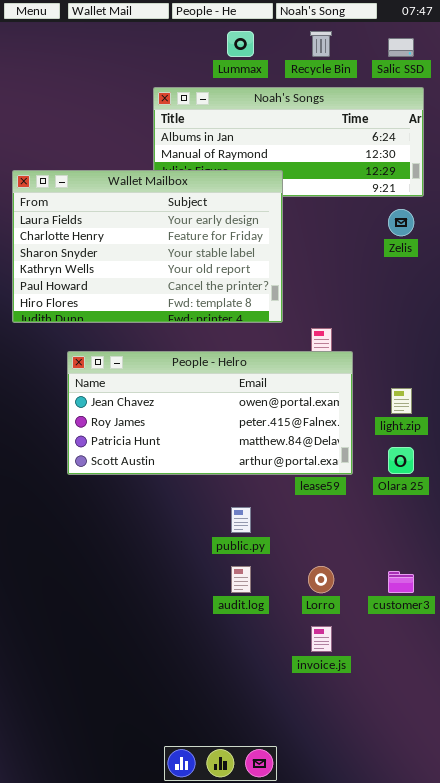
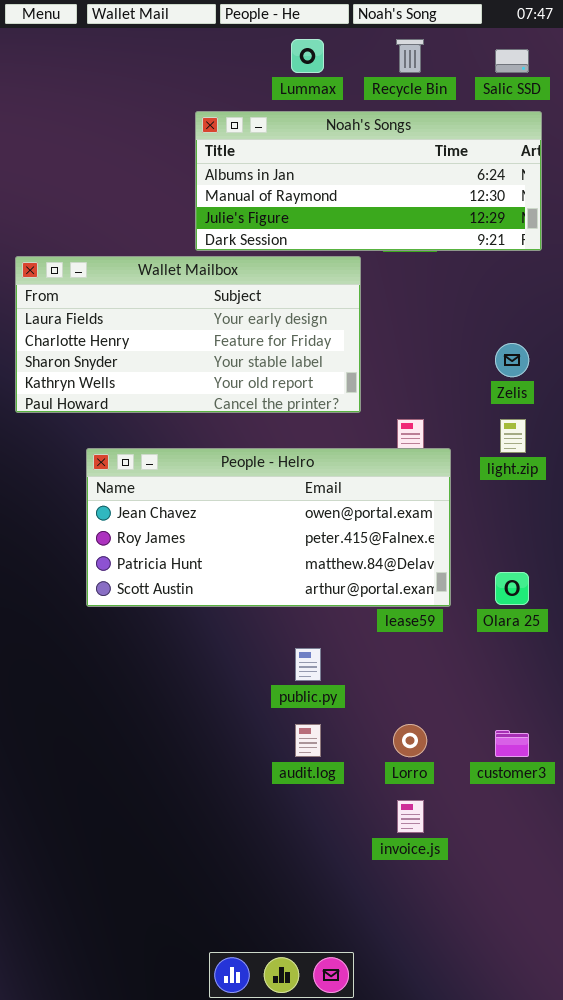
Wallet Mailbox: [12,170,283,323] -> [15,256,361,413], resized
Zelis: [388,209,414,236] -> [495,343,529,377], moved
light.zip: [391,388,412,414] -> [500,419,526,453], moved

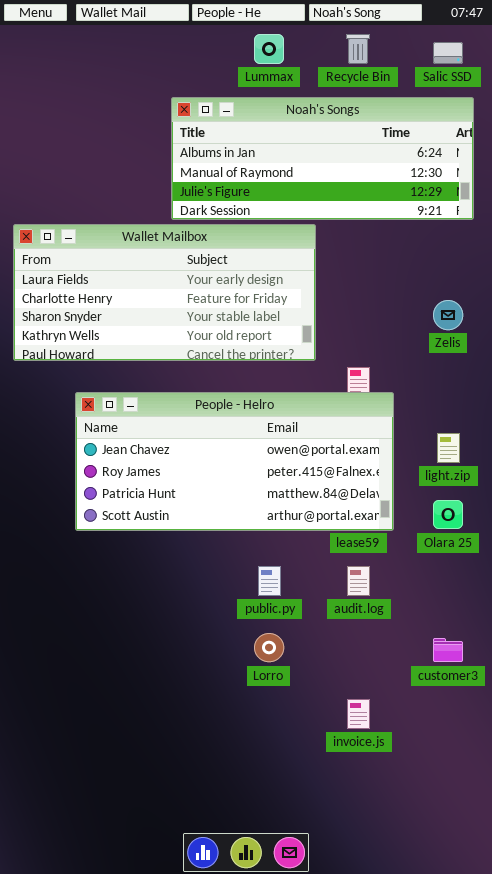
light.zip: [500,419,526,453] -> [437,433,460,463], moved
audit.log: [295,724,321,757] -> [347,566,370,596], moved
Lorro: [393,724,427,757] -> [254,633,284,662], moved

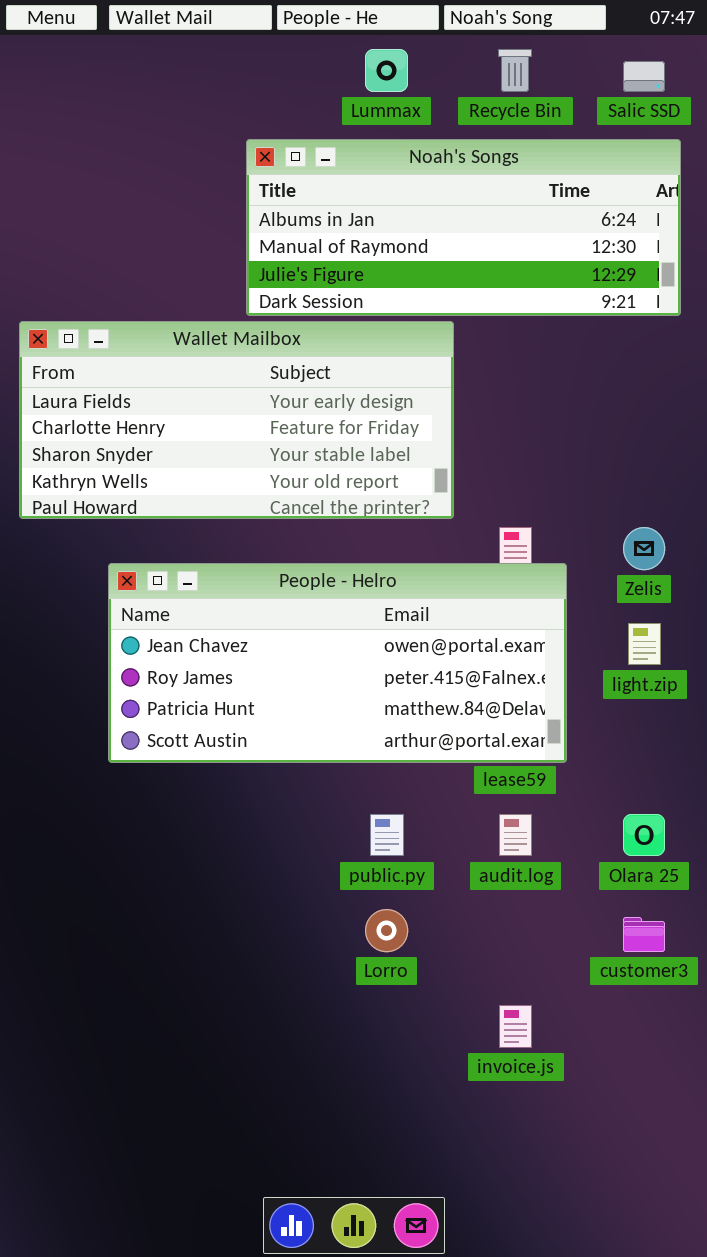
Zelis: [433,300,463,330] -> [623,527,665,570], moved
Olara 25: [433,500,463,529] -> [623,814,665,856], moved

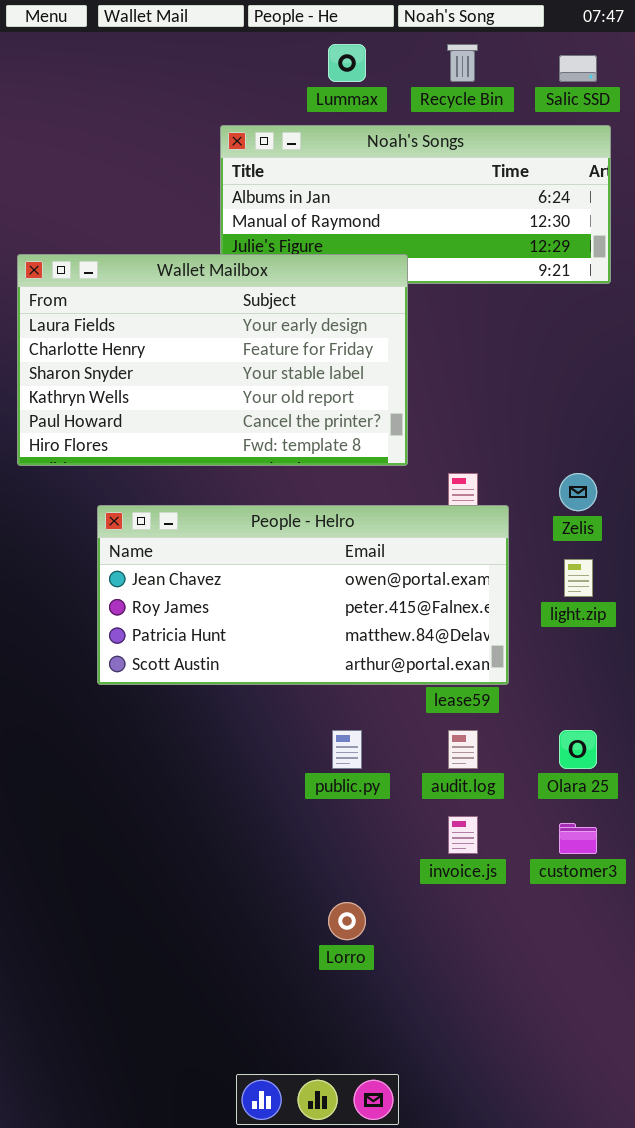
Wallet Mailbox: [19,321,454,519] -> [17,254,408,466], resized
Lorro: [365,909,408,952] -> [328,902,366,940], moved
invoice.js: [499,1005,532,1048] -> [448,816,478,854], moved

